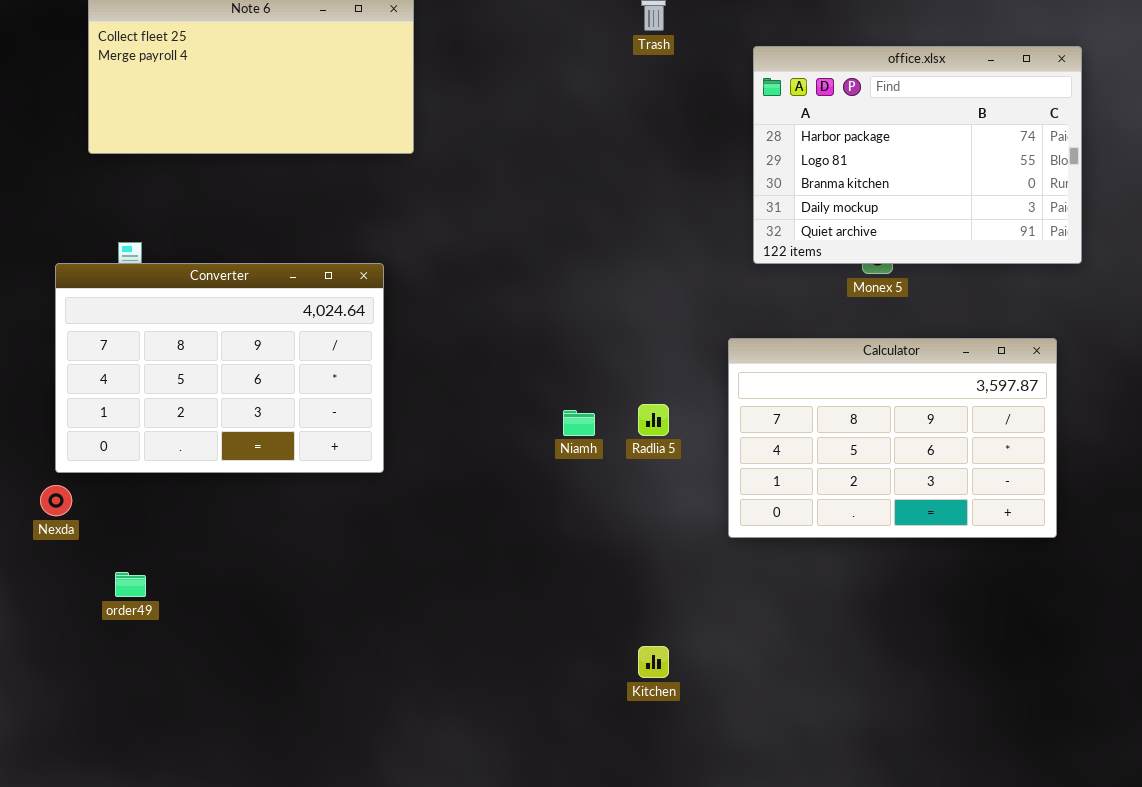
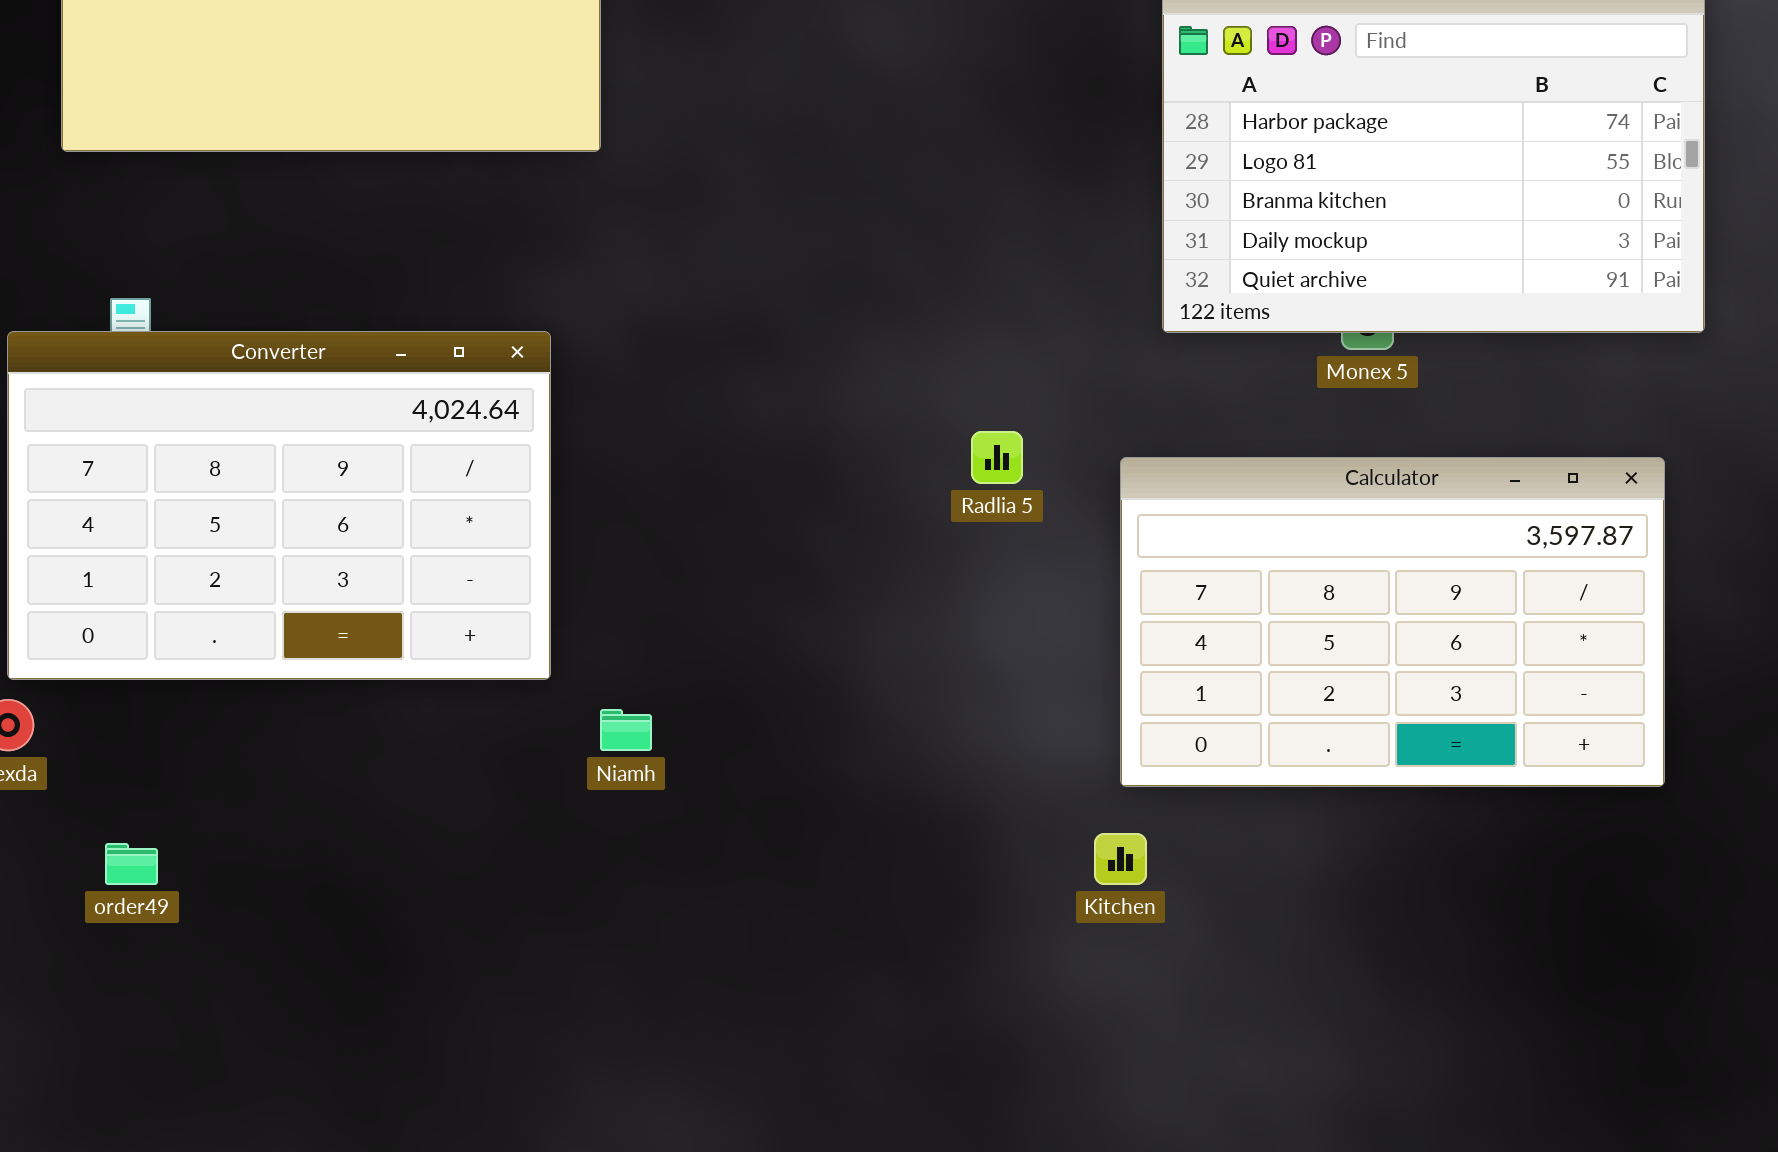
Radlia 5: [638,404,669,436] -> [971,431,1023,484], moved
Niamh: [563,410,595,436] -> [600,709,652,751], moved
Kitchen: [638,646,669,678] -> [1094,833,1147,885], moved

